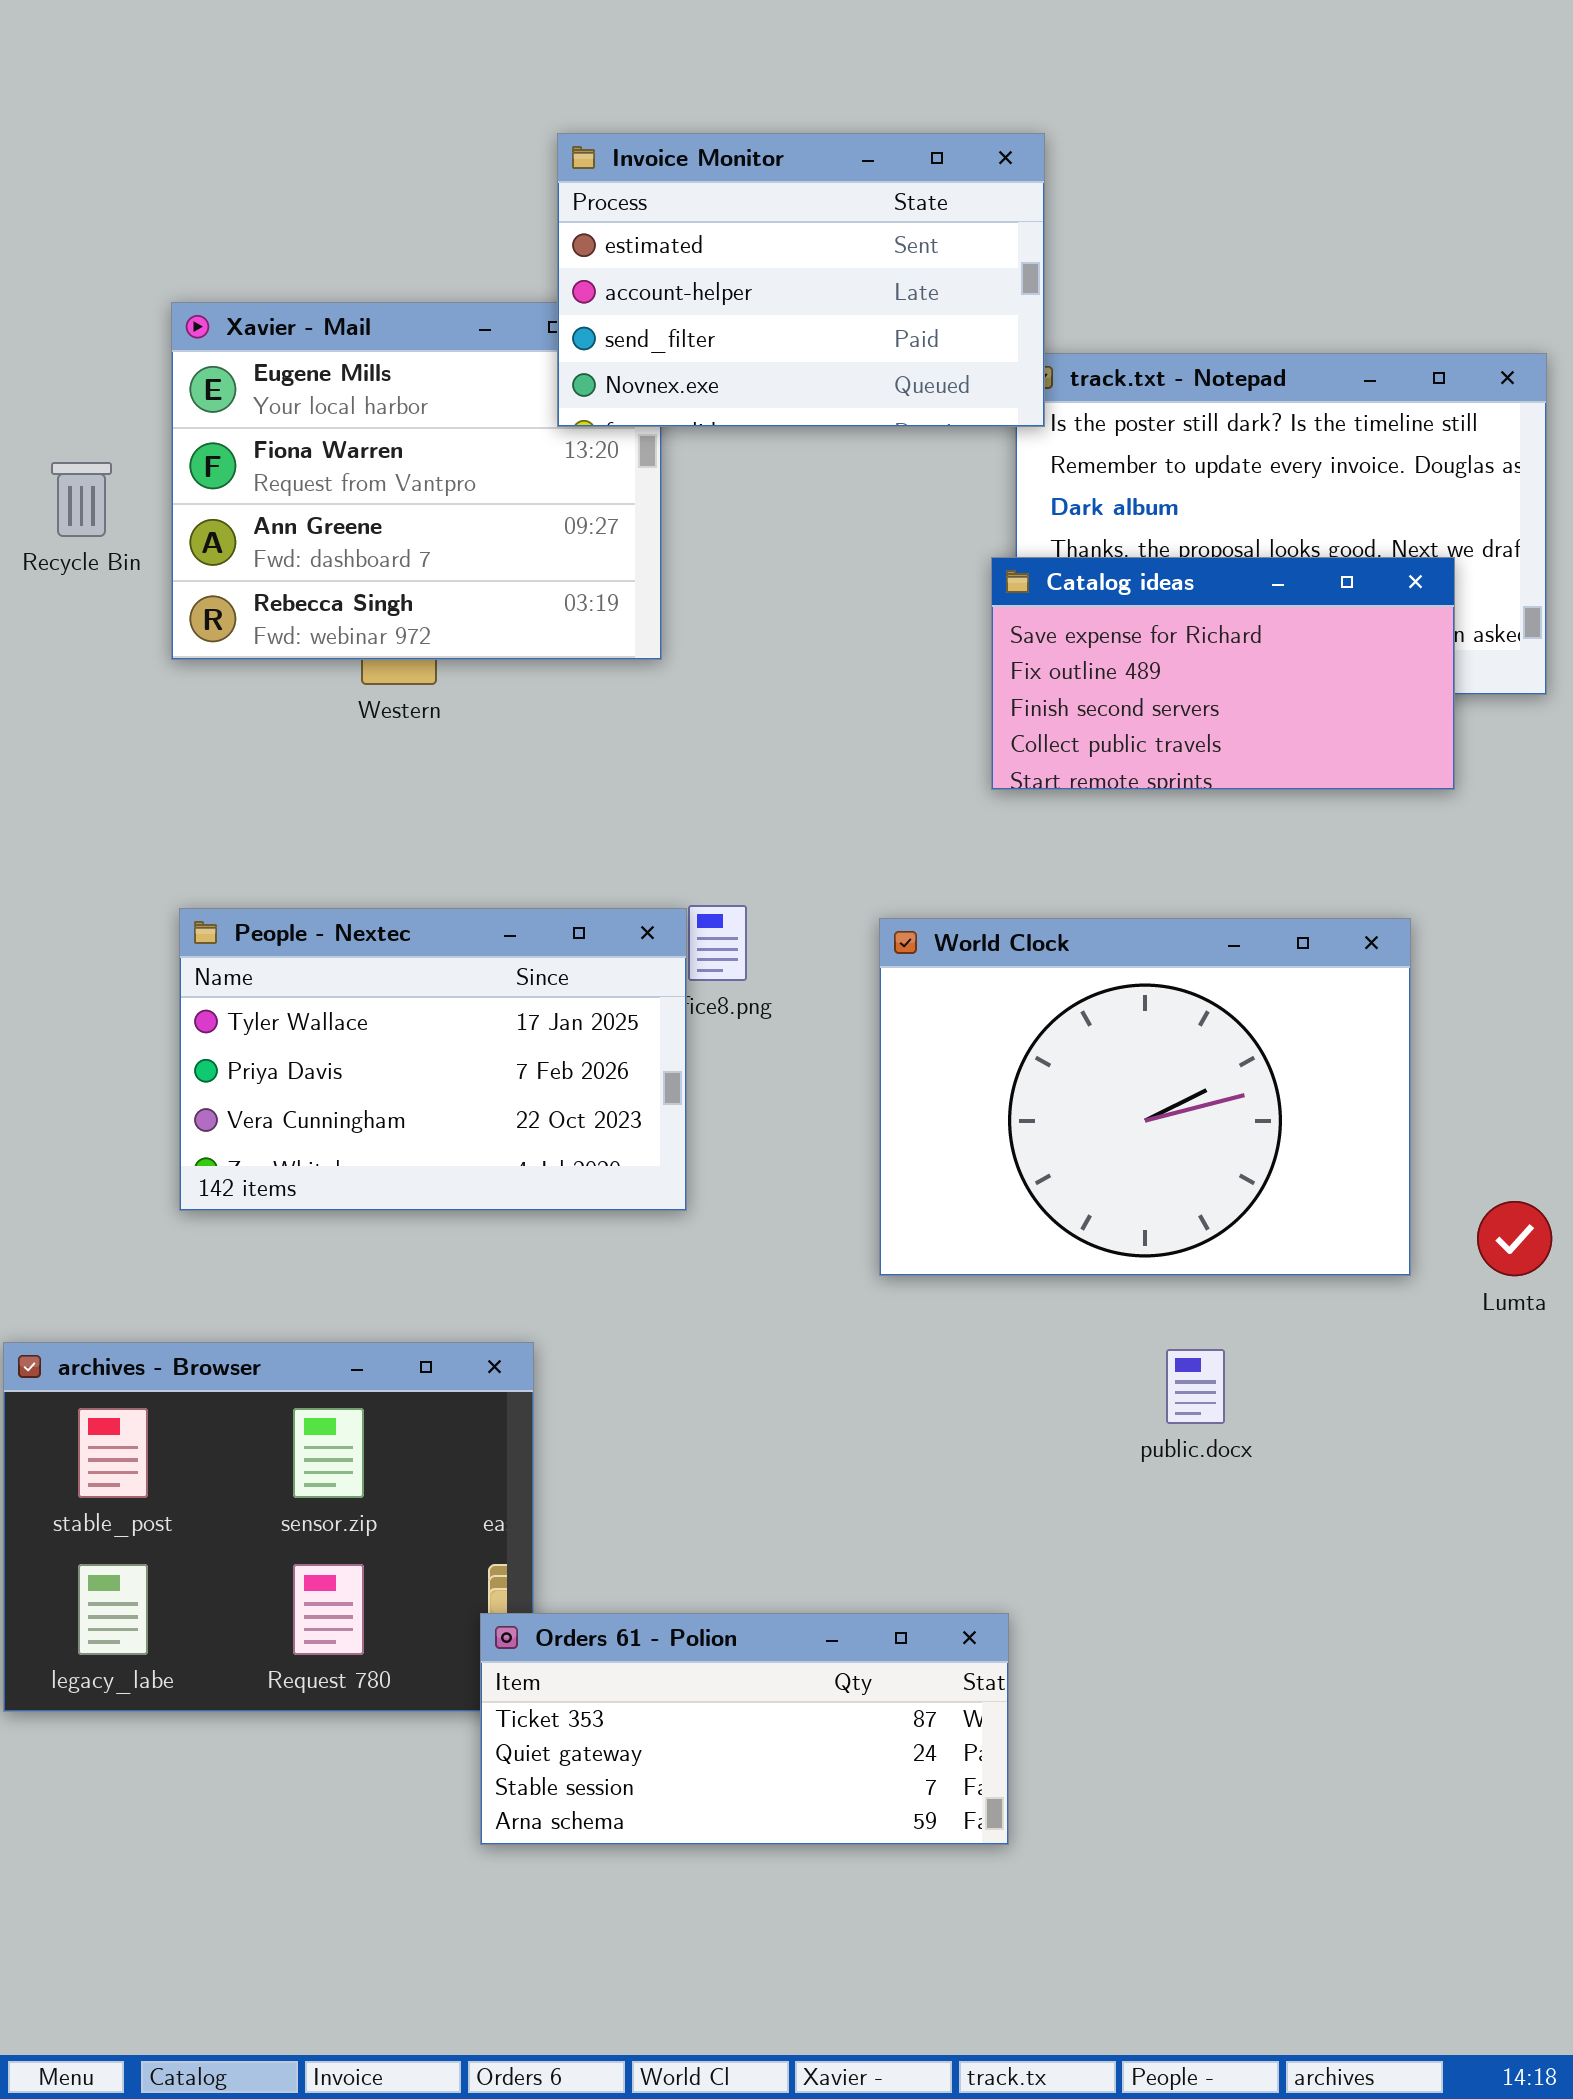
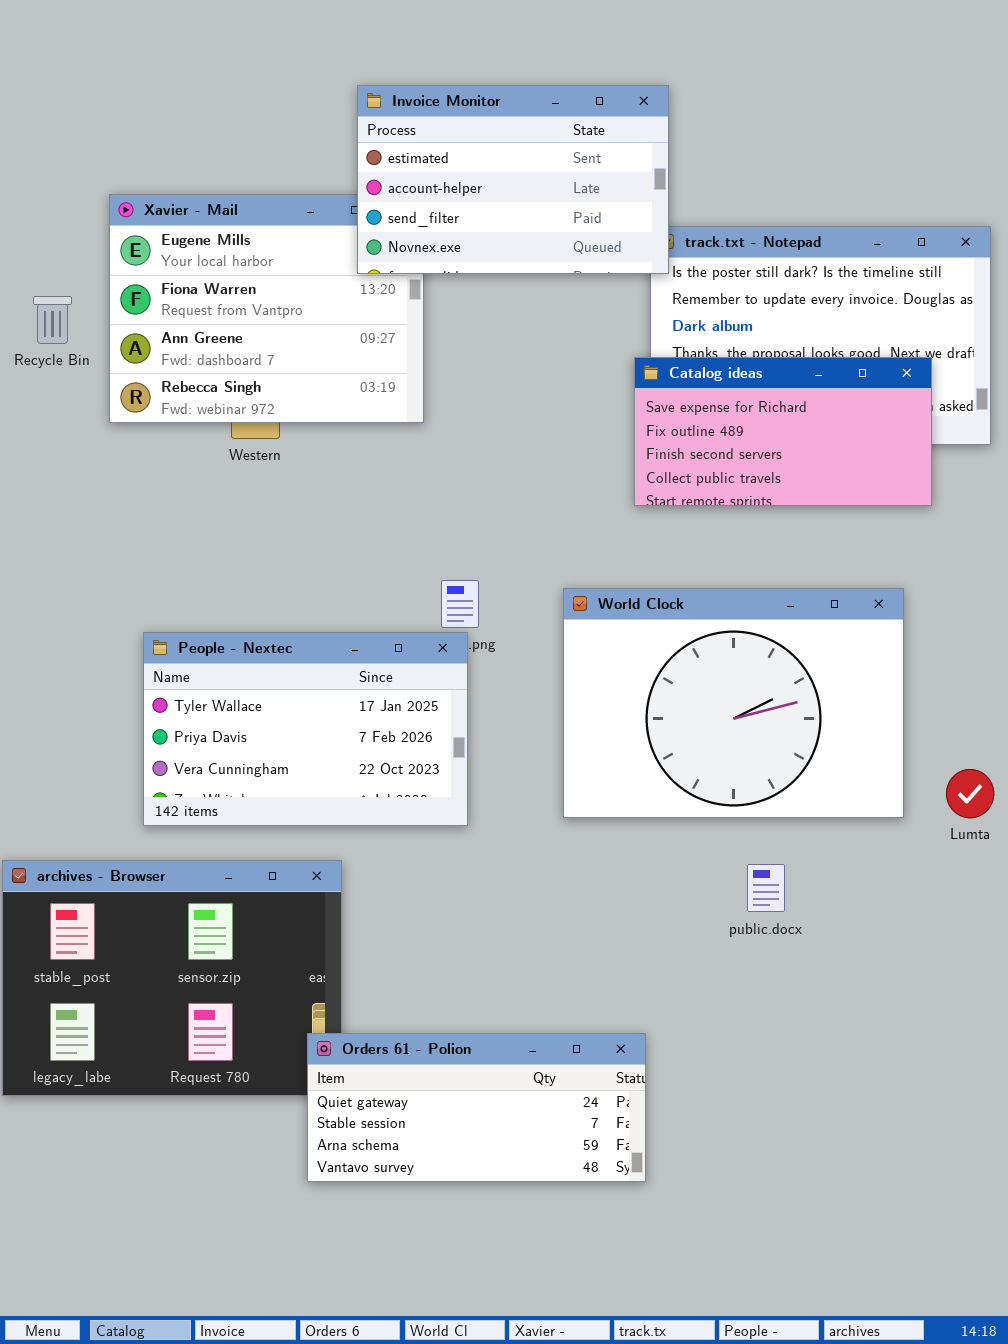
People - Nextec: [179,908,687,1211] -> [143,632,468,826], moved
Orders 61 - Polion: [480,1613,1009,1845] -> [307,1033,646,1182], scrolled down 1 row

